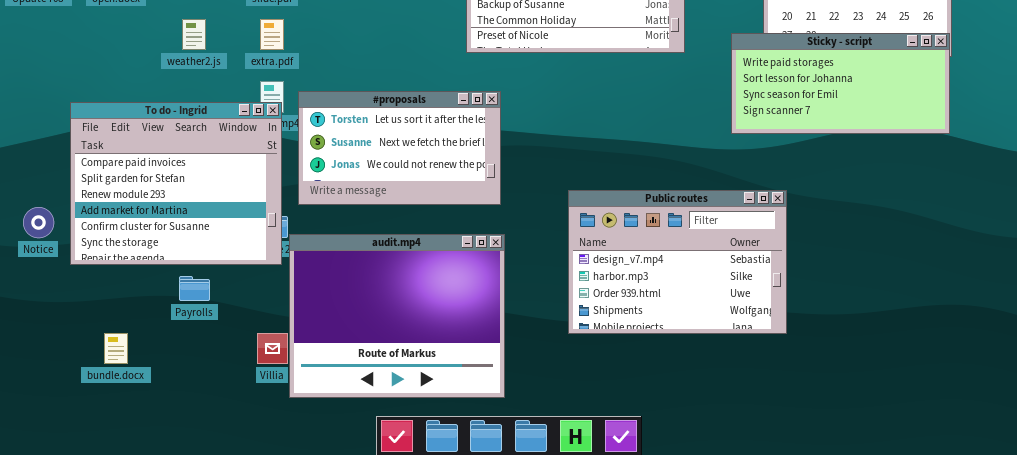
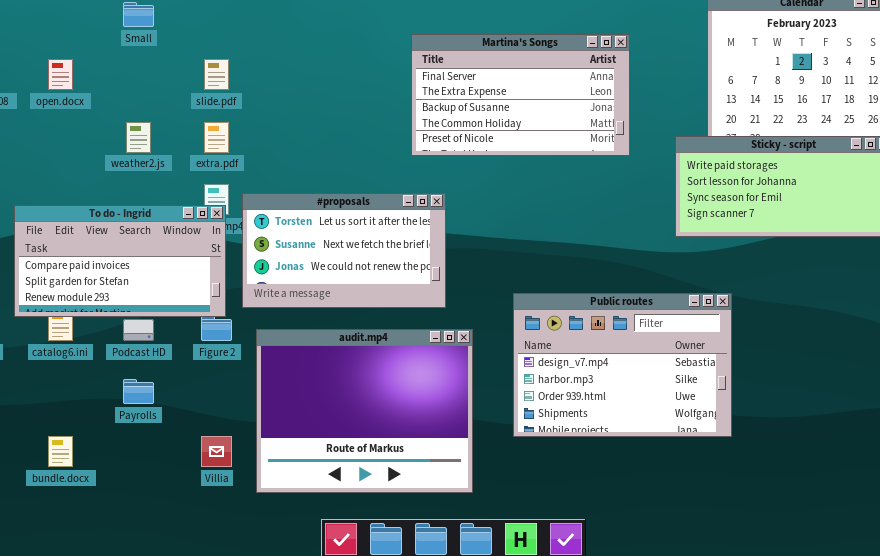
To do - Ingrid: [70,102,282,265] -> [14,205,226,317], resized
audit.mp4: [289,234,505,398] -> [256,329,473,493], moved

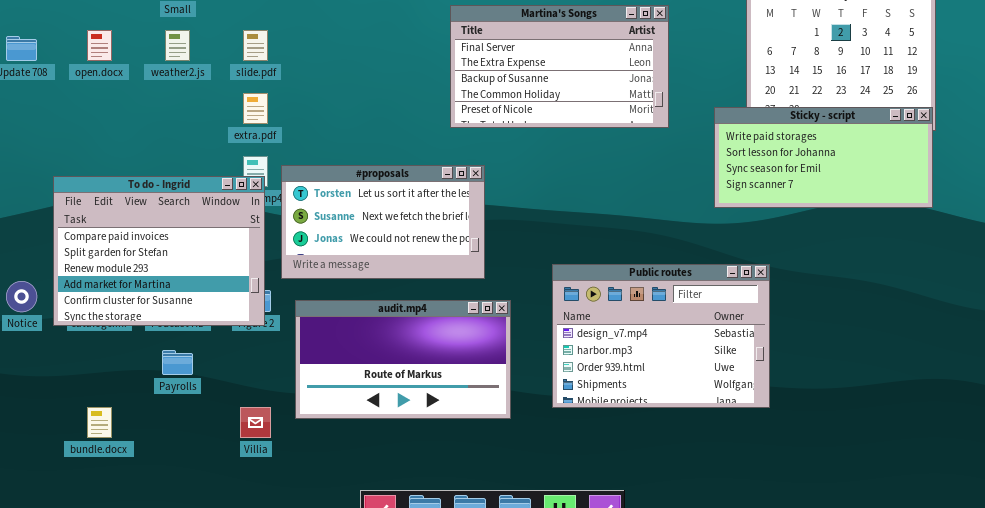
weather2.js: [126,122,151,153] -> [165,30,190,61], moved
To do - Ingrid: [14,205,226,317] -> [53,176,265,326], resized
audit.mp4: [256,329,473,493] -> [295,300,511,419], resized

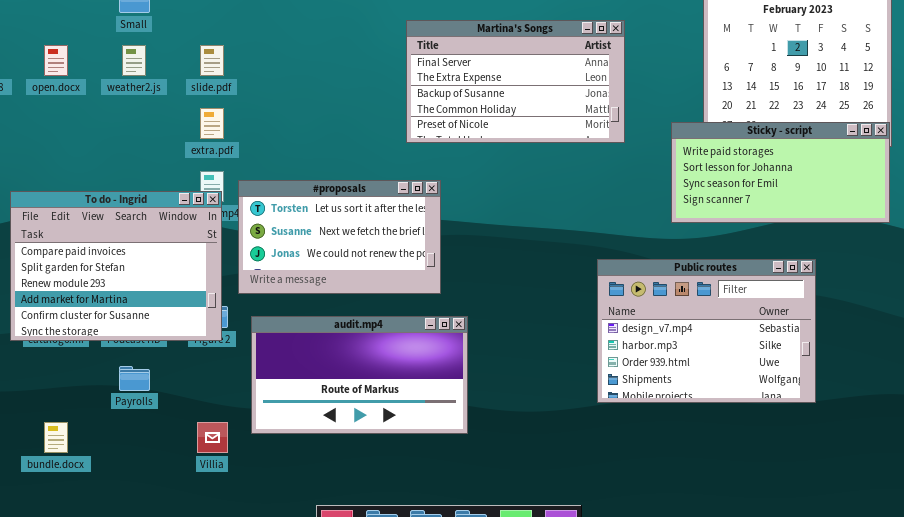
Public routes: [552,264,770,408] -> [597,259,816,403], moved

